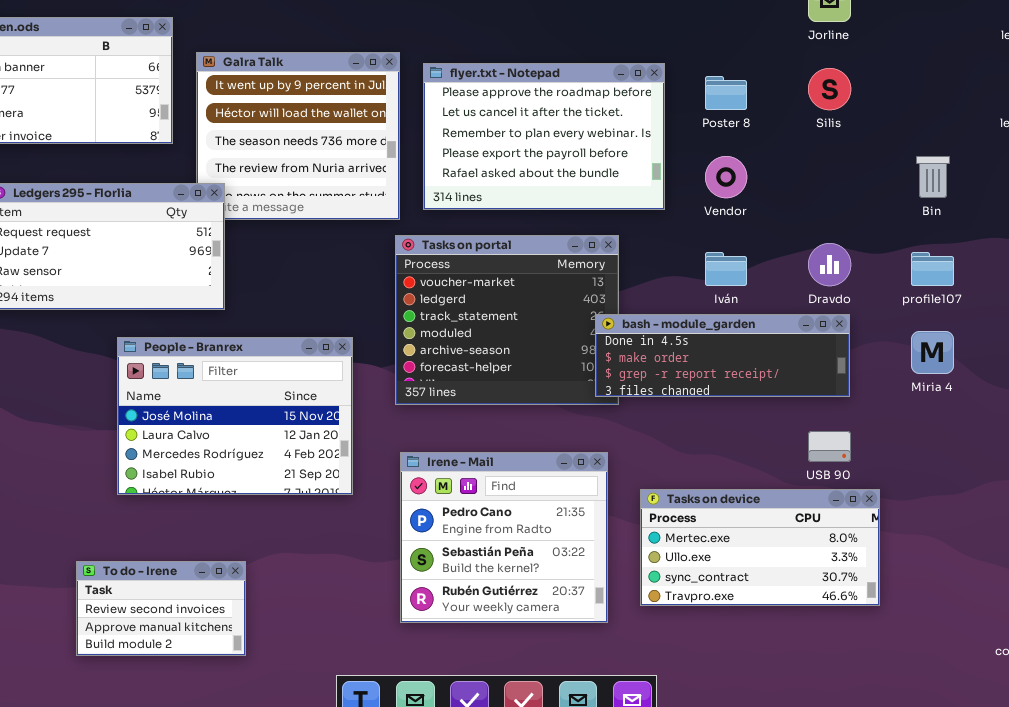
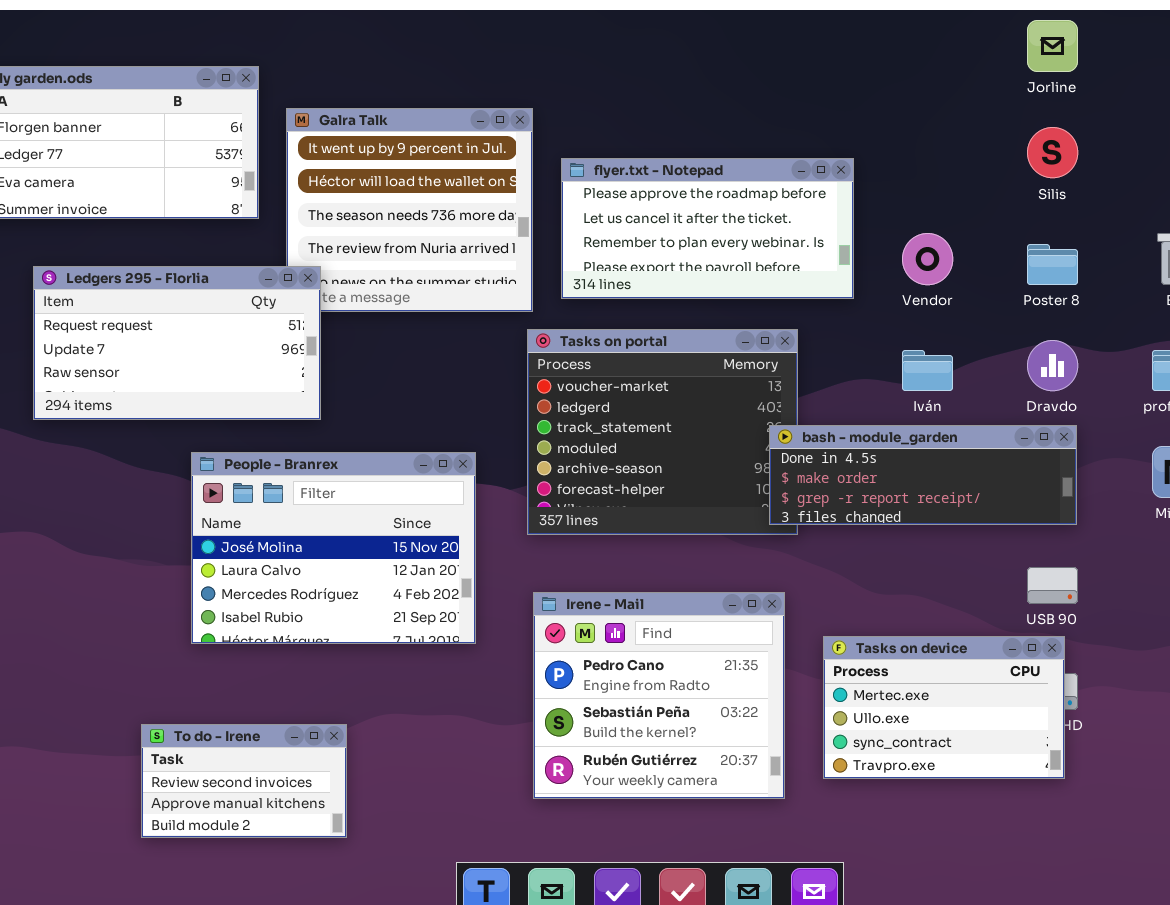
flyer.txt - Notepad: [423,63,665,210] -> [561,158,854,299], resized
Poster 8: [705,76,747,110] -> [1027,244,1078,285], moved
Tasks on device: [640,489,880,606] -> [823,636,1065,779], resized

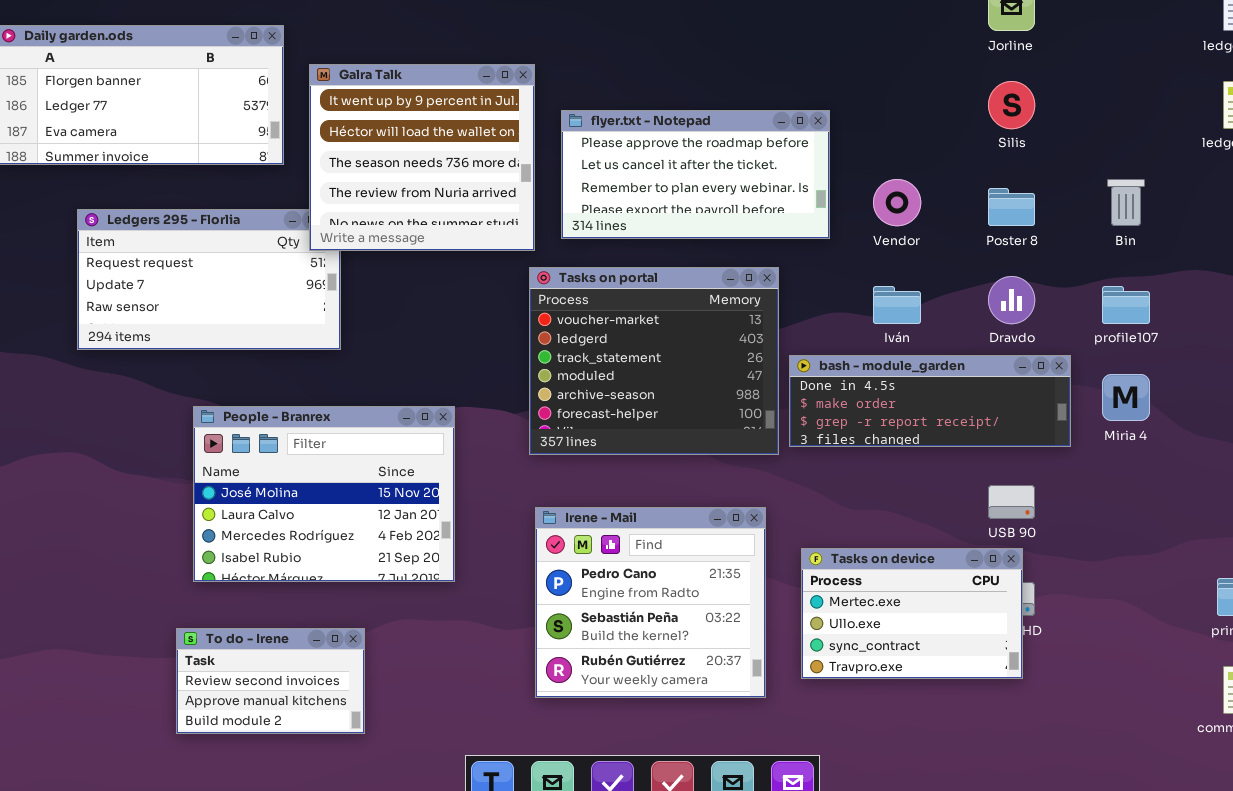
Galra Talk: [286,108,533,312] -> [309,64,535,251], raised
bash - module_garden: [769,425,1077,525] -> [789,355,1071,447], moved
People - Branrex: [191,452,476,644] -> [193,406,455,582], moved

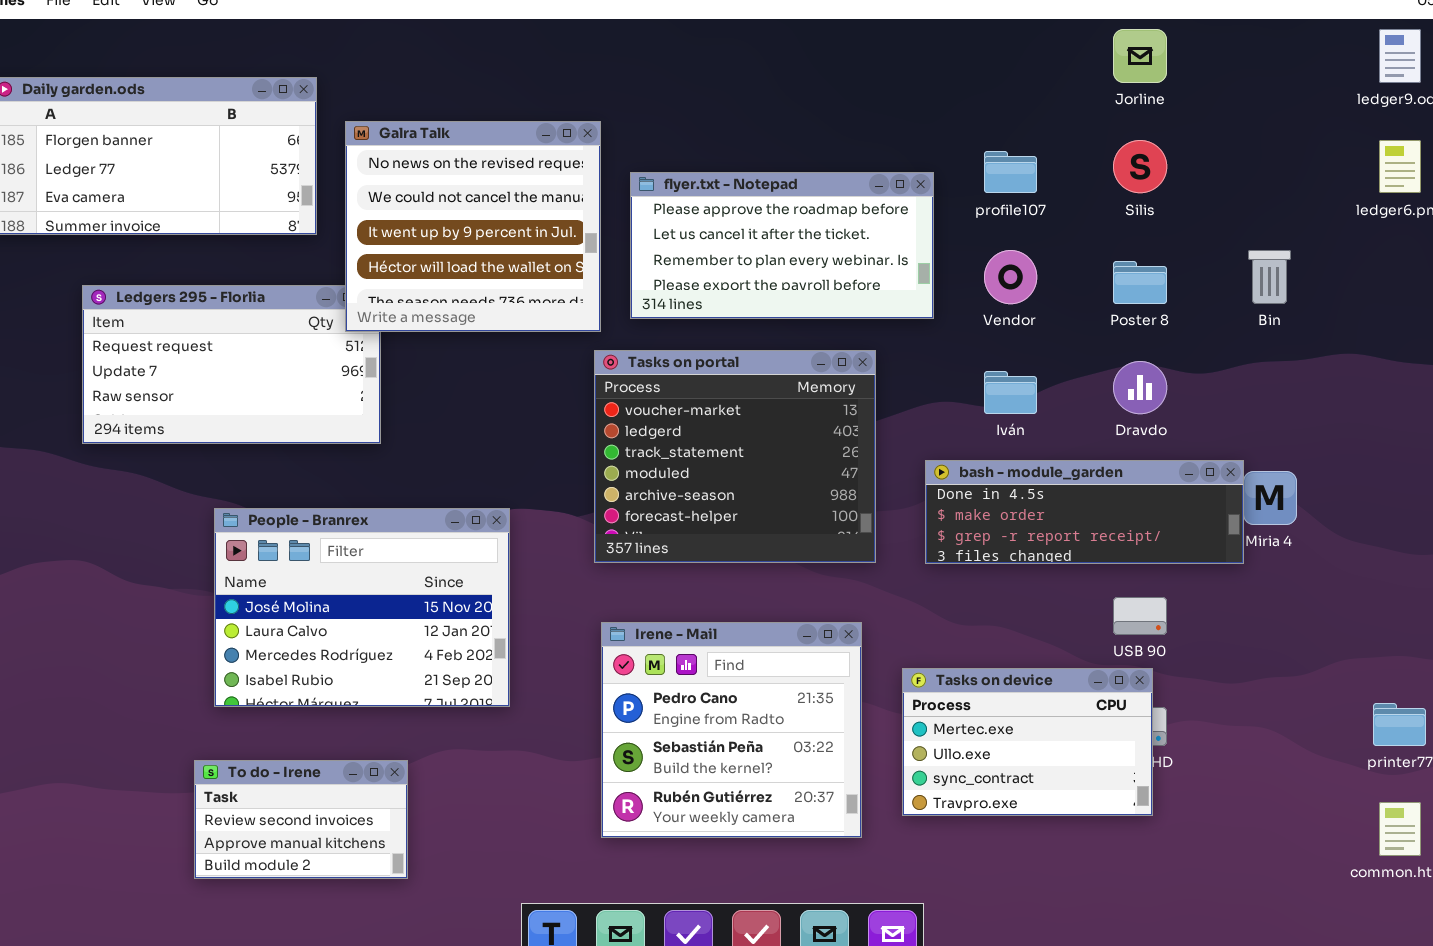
Galra Talk: [309,64,535,251] -> [345,121,601,332], scrolled up 2 rows
profile107: [1102,286,1150,324] -> [984,151,1037,193], moved
bash - module_garden: [789,355,1071,447] -> [925,460,1244,564], moved

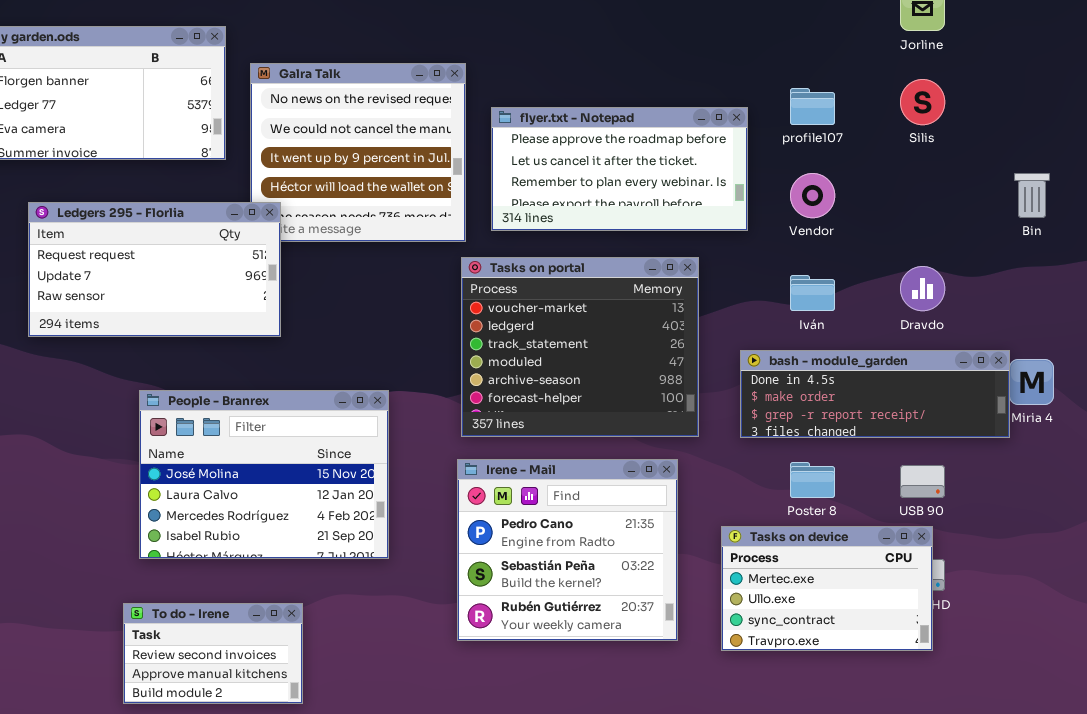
Poster 8: [1113,261,1167,304] -> [790,462,835,498], moved
Ledgers 295 - Florlia: [82,285,381,444] -> [28,202,281,337], raised
Irene - Mail: [601,622,862,838] -> [457,459,678,641], moved

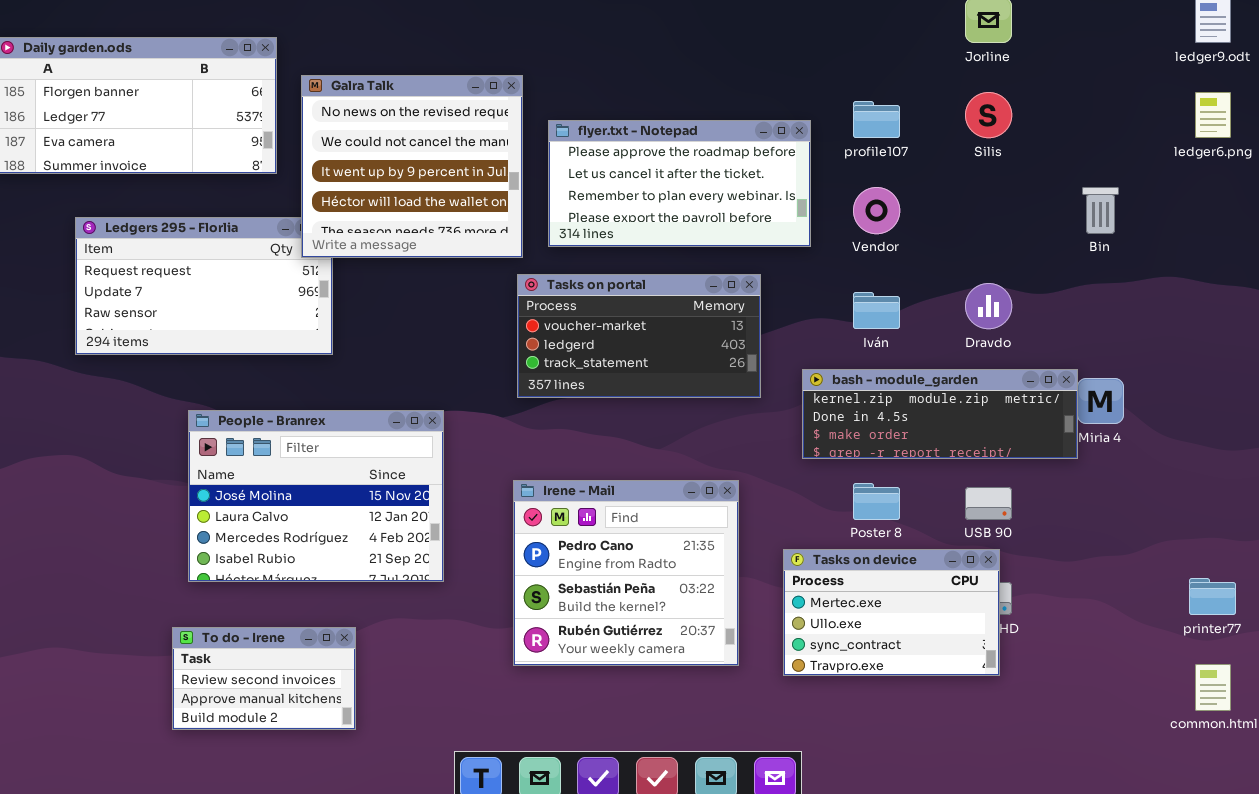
Galra Talk: [250,63,466,242] -> [301,75,523,258], raised
Tasks on portal: [461,257,699,437] -> [517,274,761,398], resized
bash - module_garden: [740,350,1010,438] -> [802,369,1078,459], scrolled up 1 row

